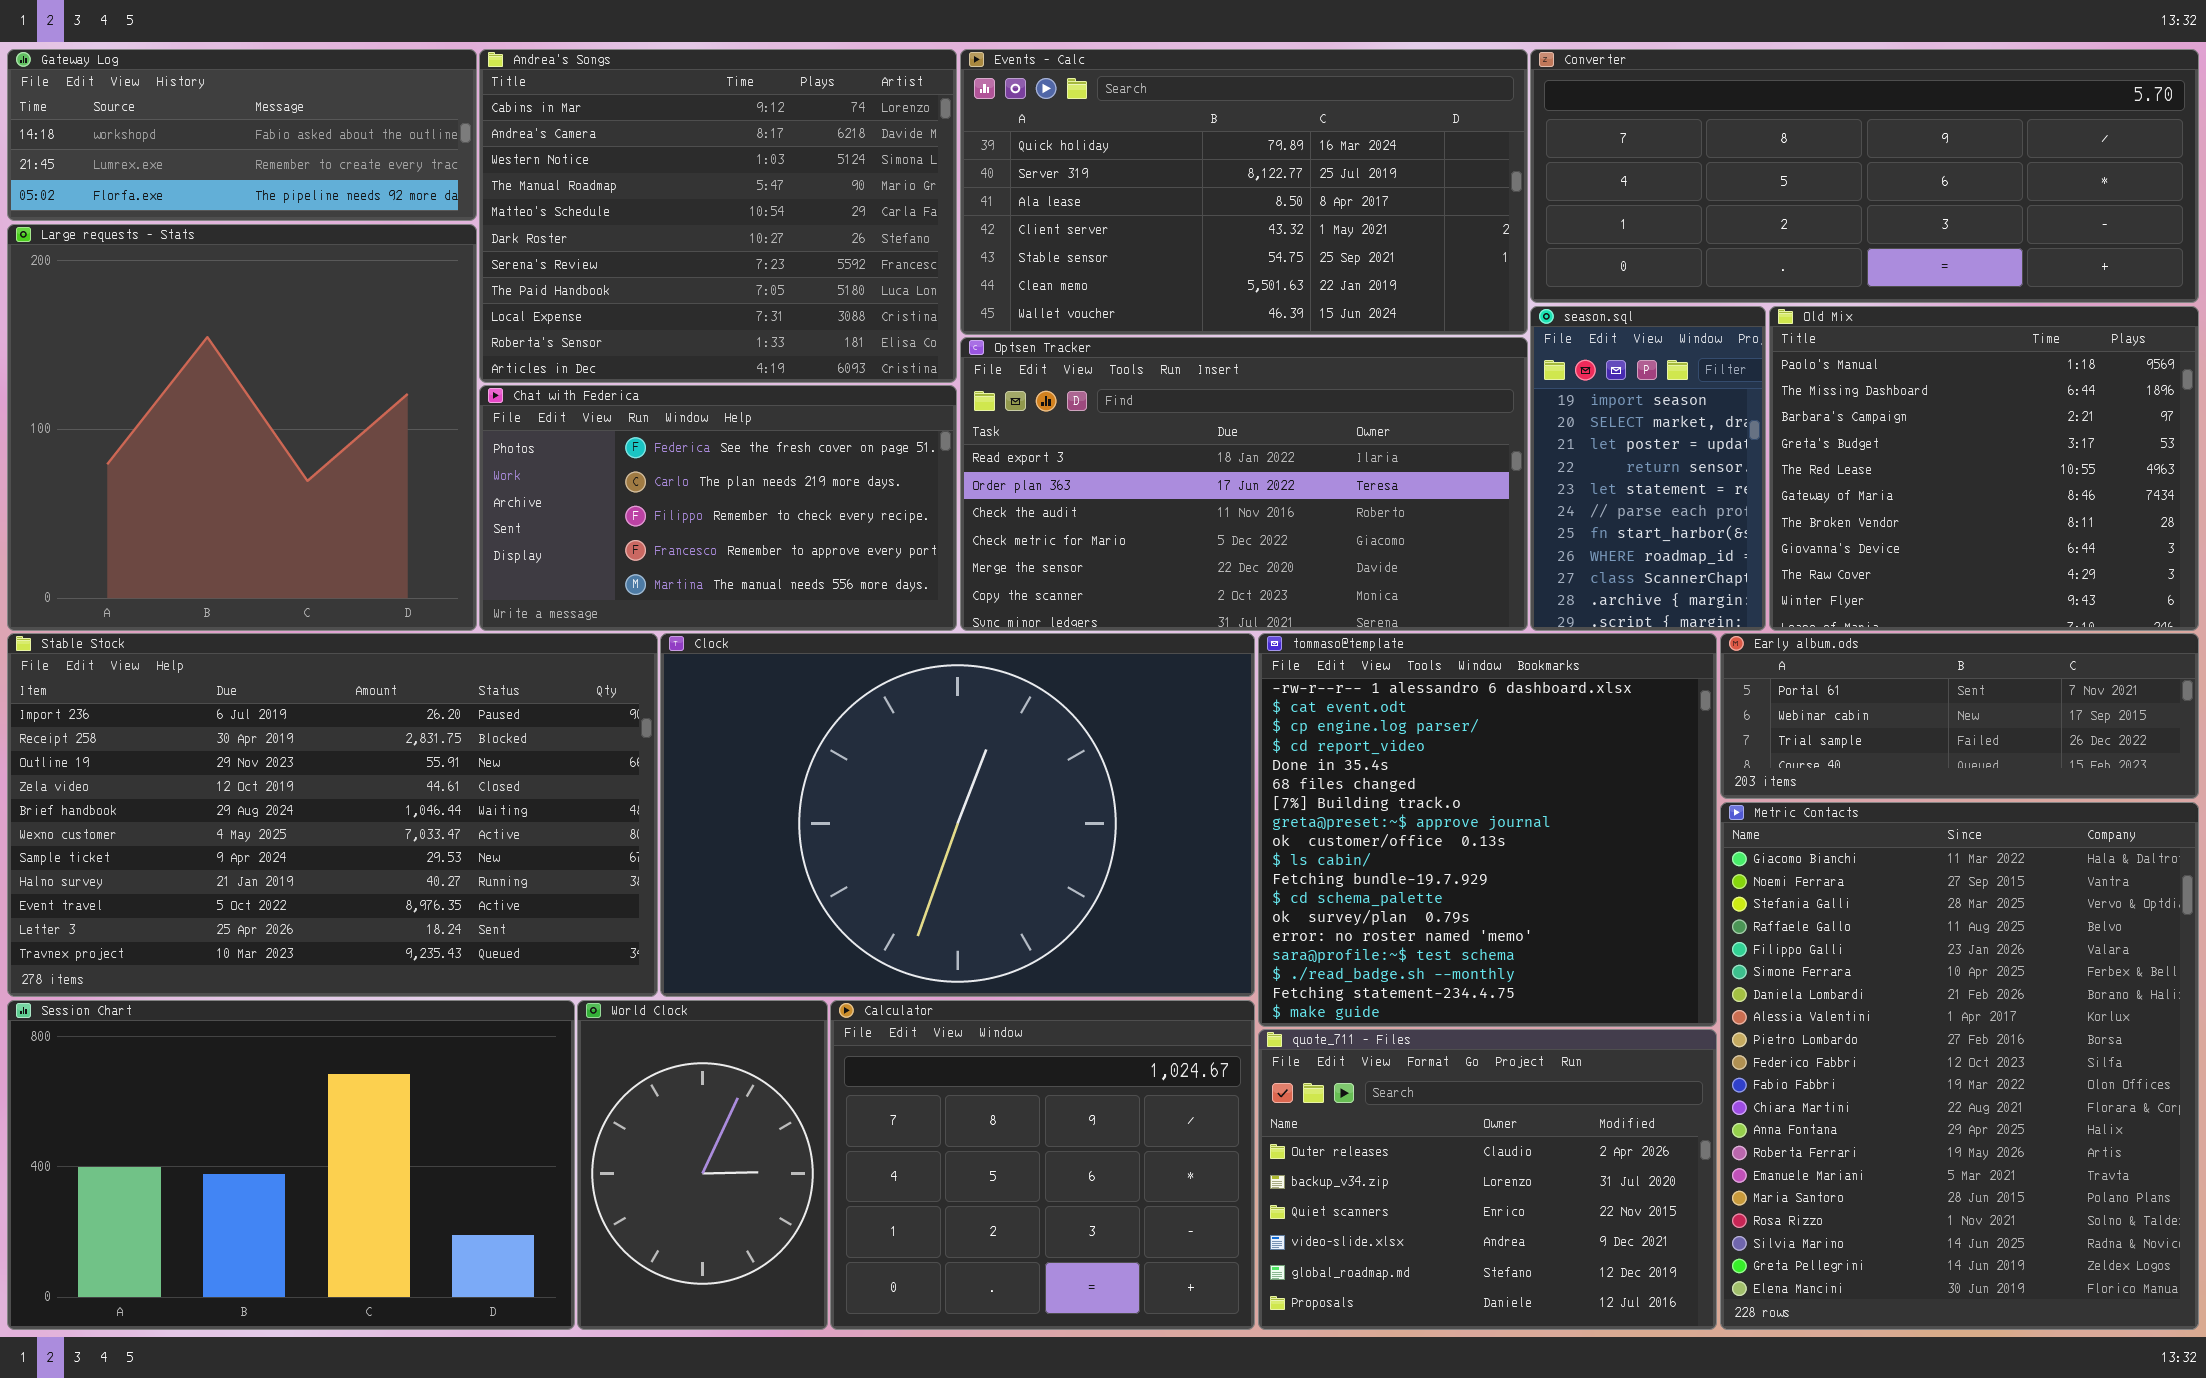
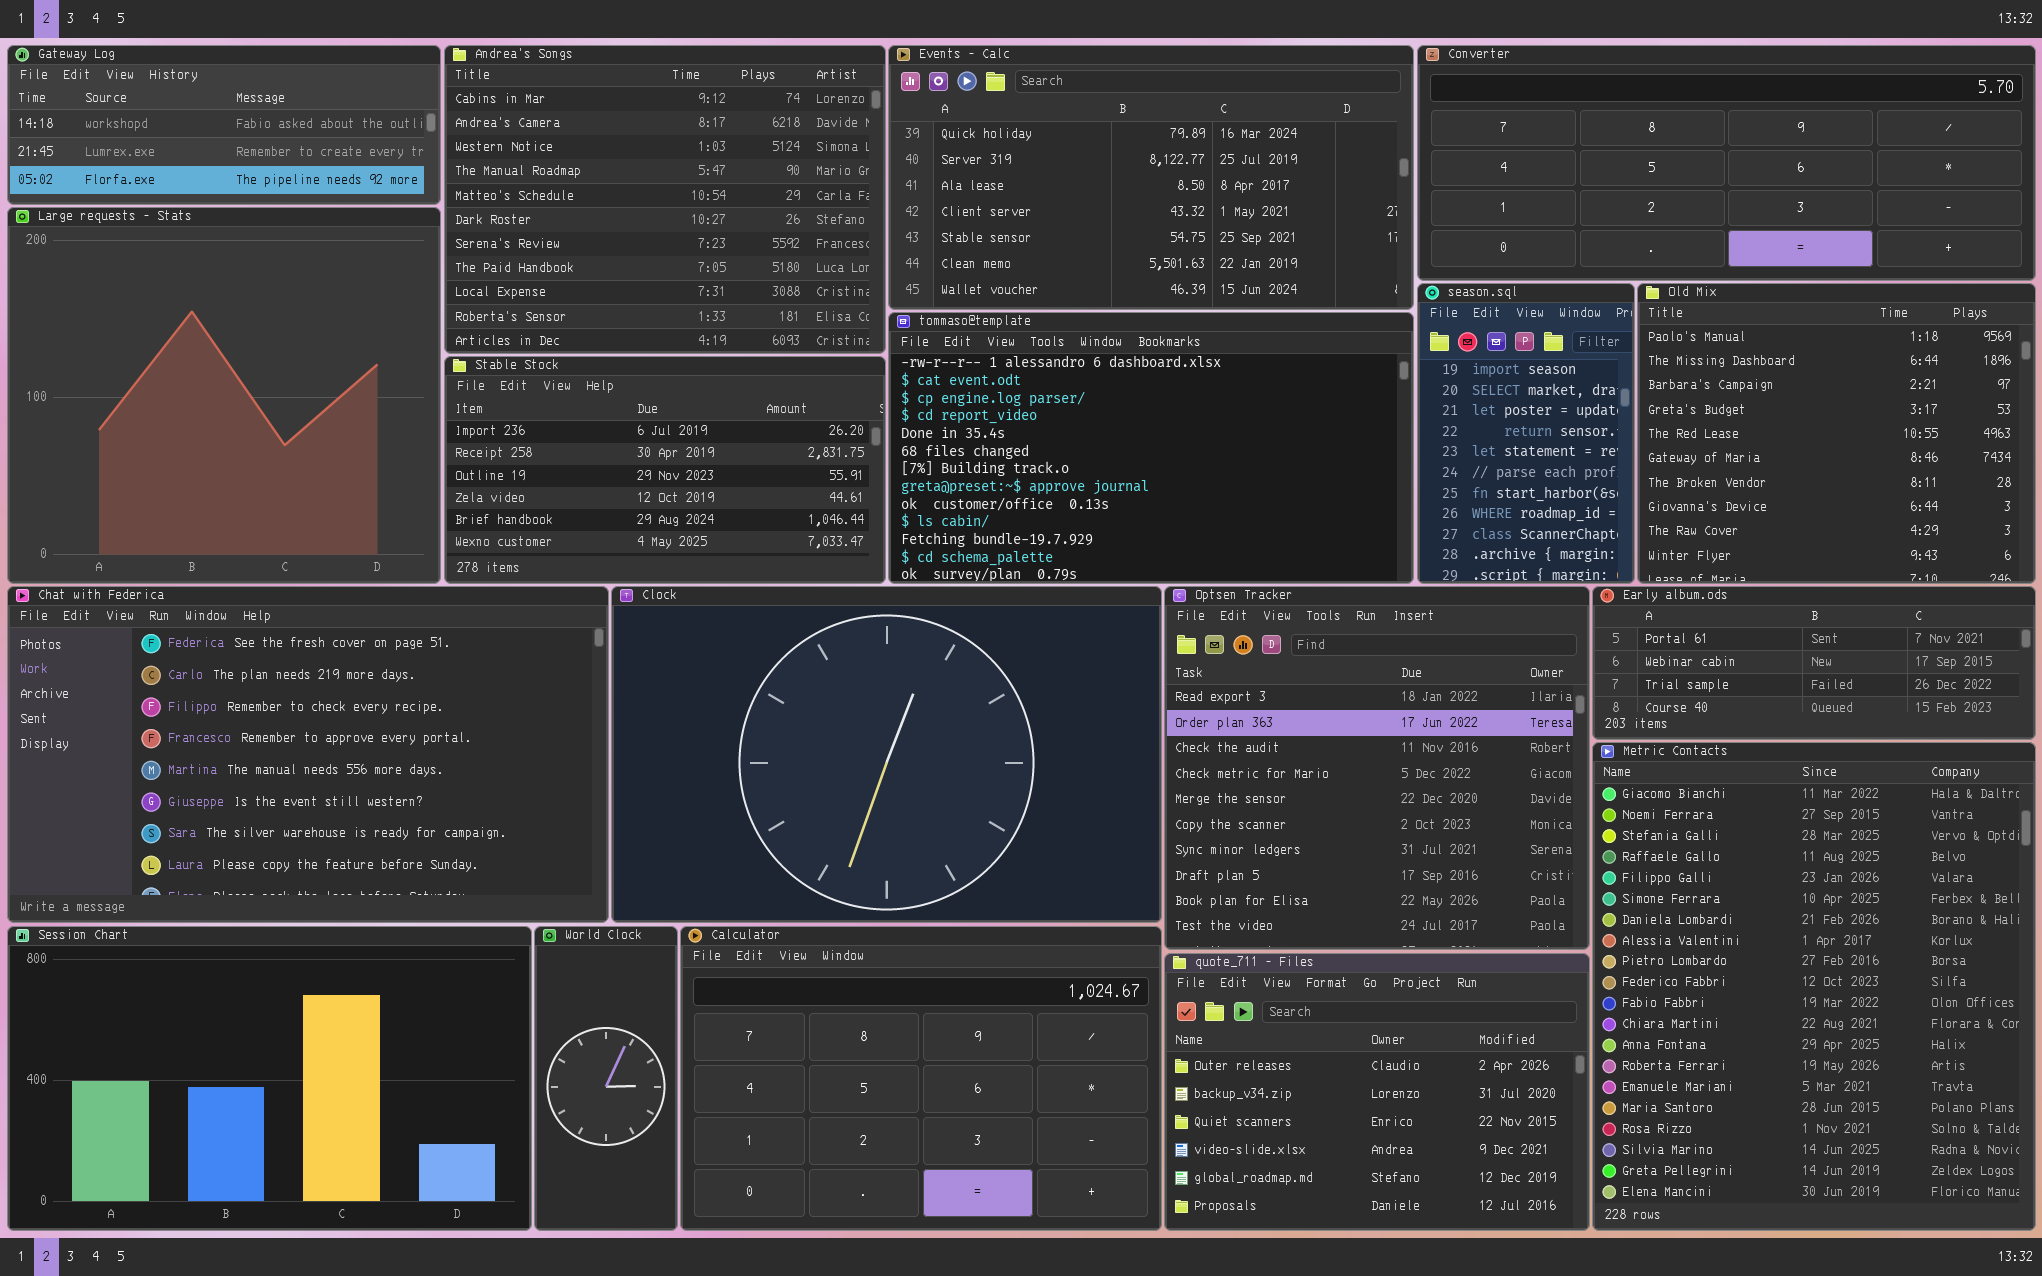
Optsen Tracker: [960,337,1528,631] -> [1164,586,1590,950], moved, resized
Chat with Federica: [479,385,957,631] -> [7,586,609,923], moved, resized
Stable Stock: [7,633,658,997] -> [444,356,886,584], moved, resized
tommaso@template: [1258,633,1717,1027] -> [888,312,1414,584], moved, resized
World Clock: [577,1000,828,1330] -> [534,926,678,1231], resized
Calculator: [830,1000,1255,1330] -> [680,926,1162,1231], resized

